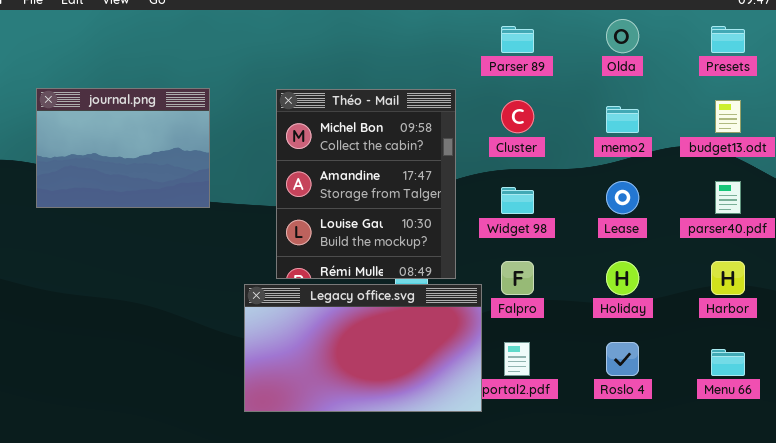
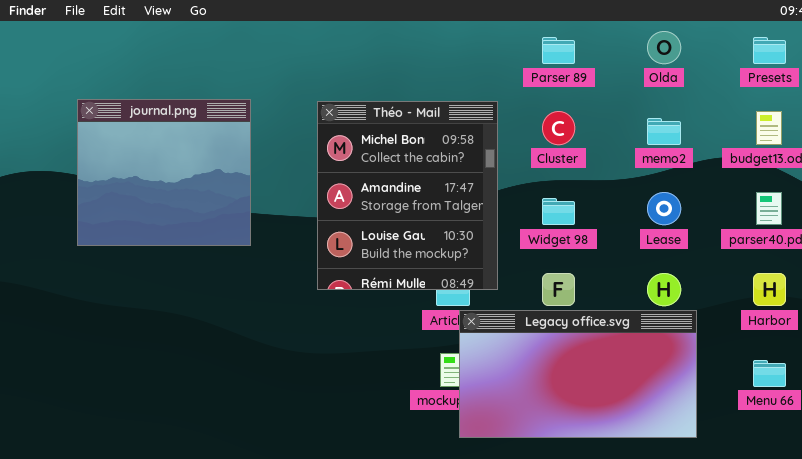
journal.png: [36,88,210,208] -> [77,99,251,246], resized
Legacy office.svg: [244,284,482,412] -> [459,310,697,438], moved

